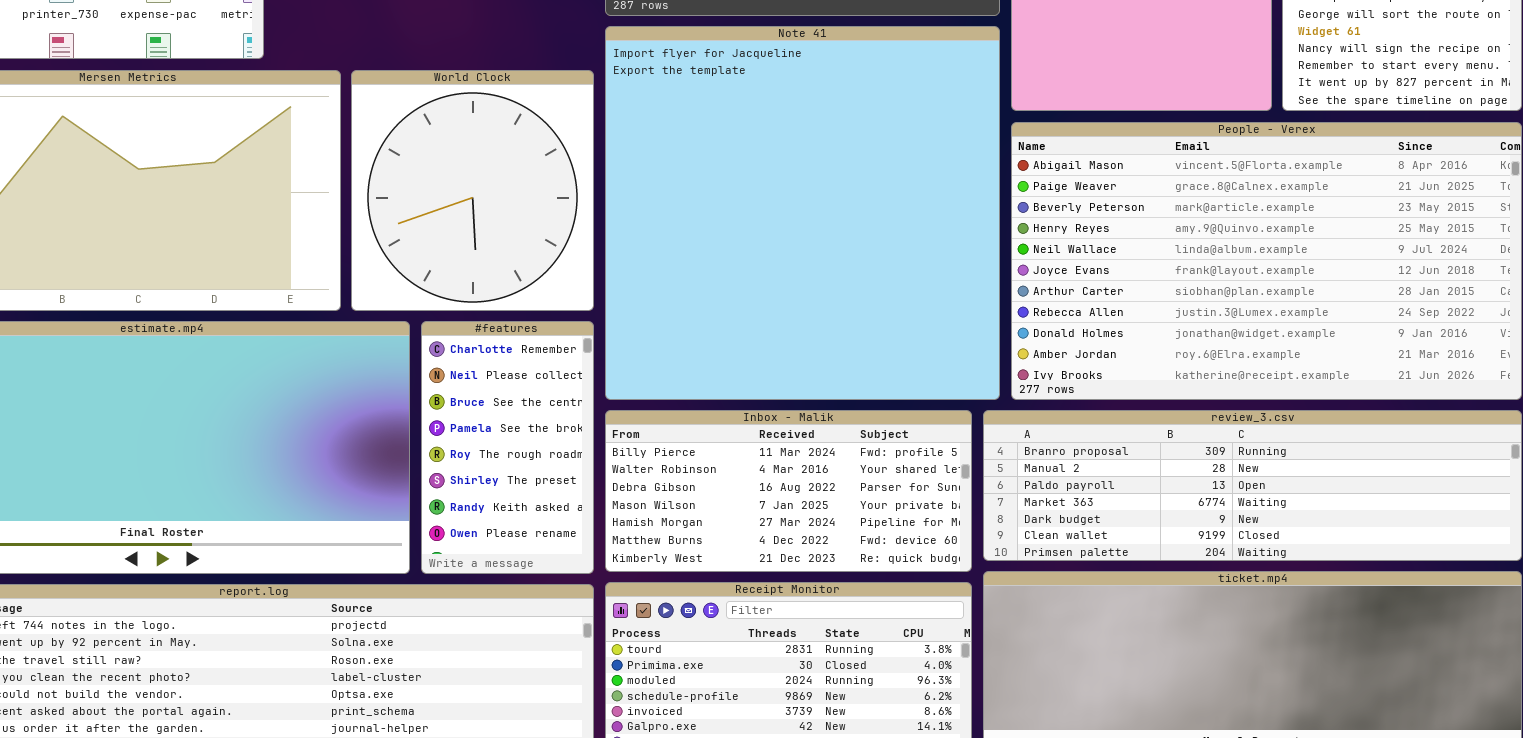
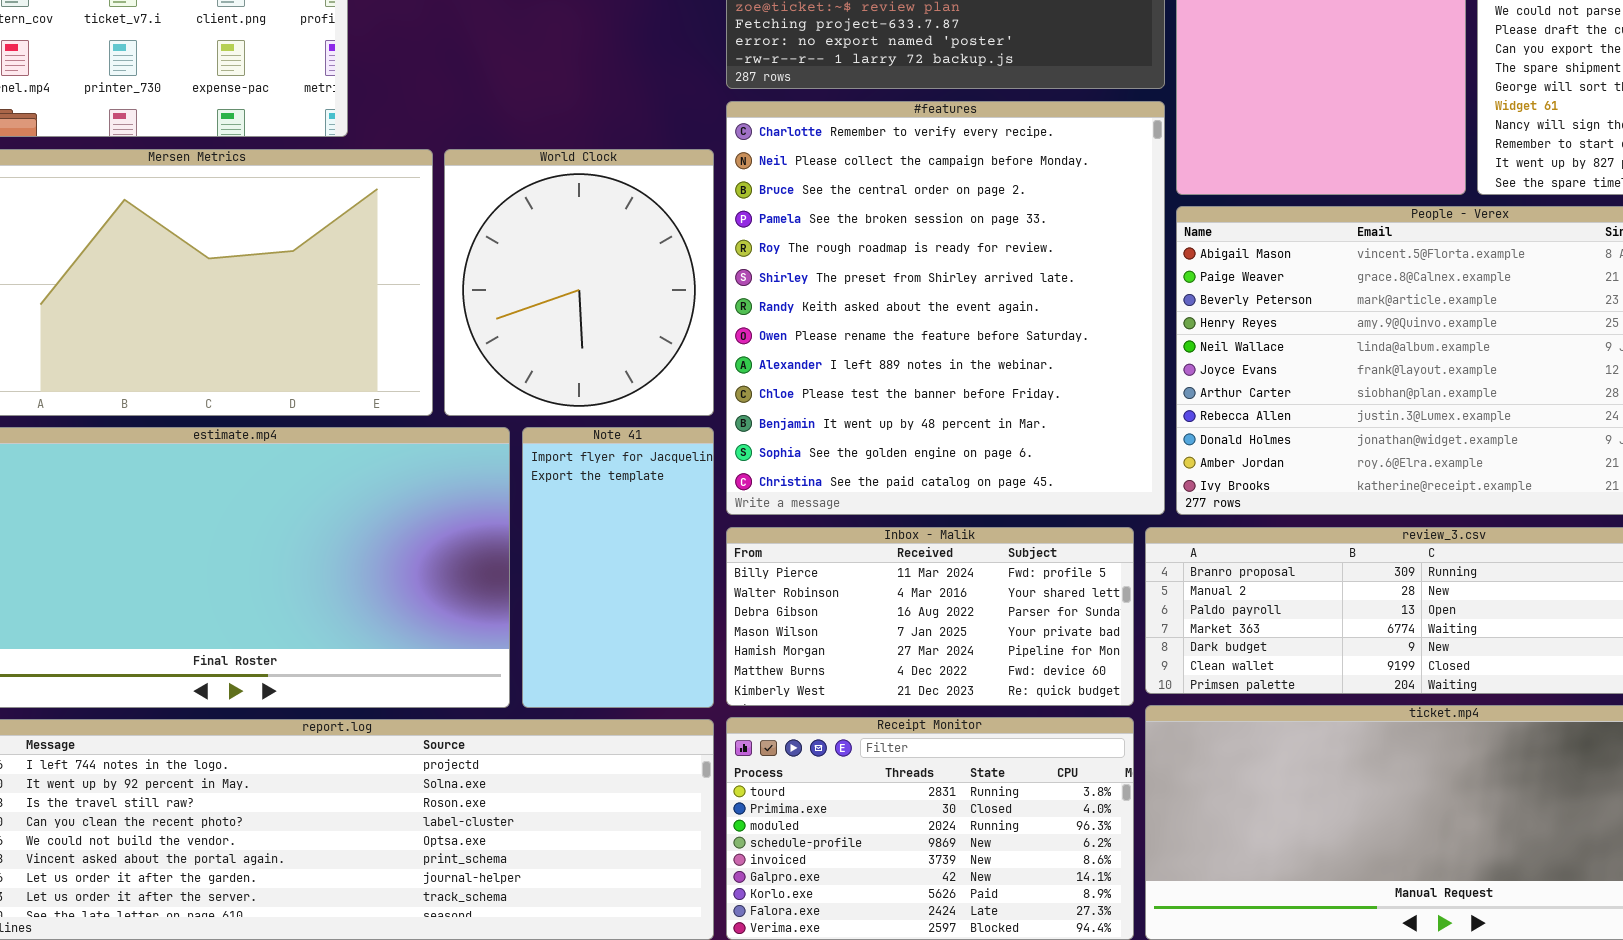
Note 41: [605,26,1000,400] -> [522,427,714,708], moved, resized
#features: [421,321,594,574] -> [726,101,1165,515], moved, resized

